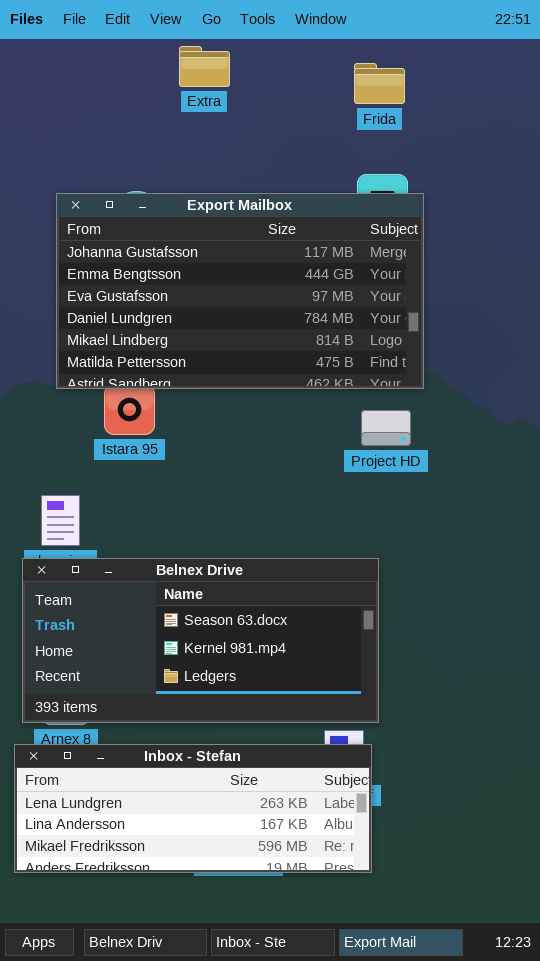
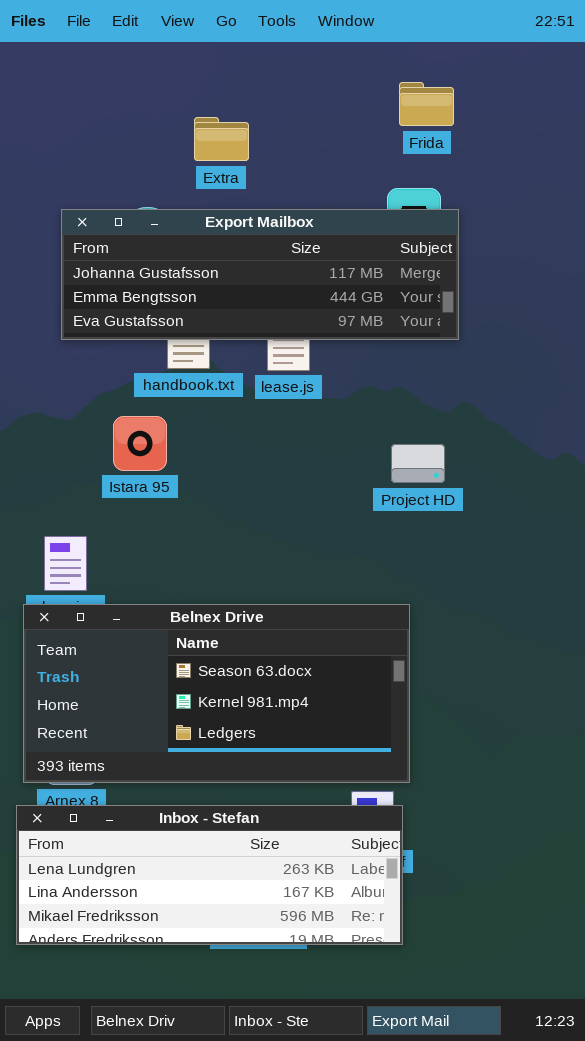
Extra: [179,46,230,87] -> [194,117,249,161], moved
Frida: [354,63,405,104] -> [399,82,454,126], moved
Export Mailbox: [56,193,424,389] -> [61,209,459,340], resized

